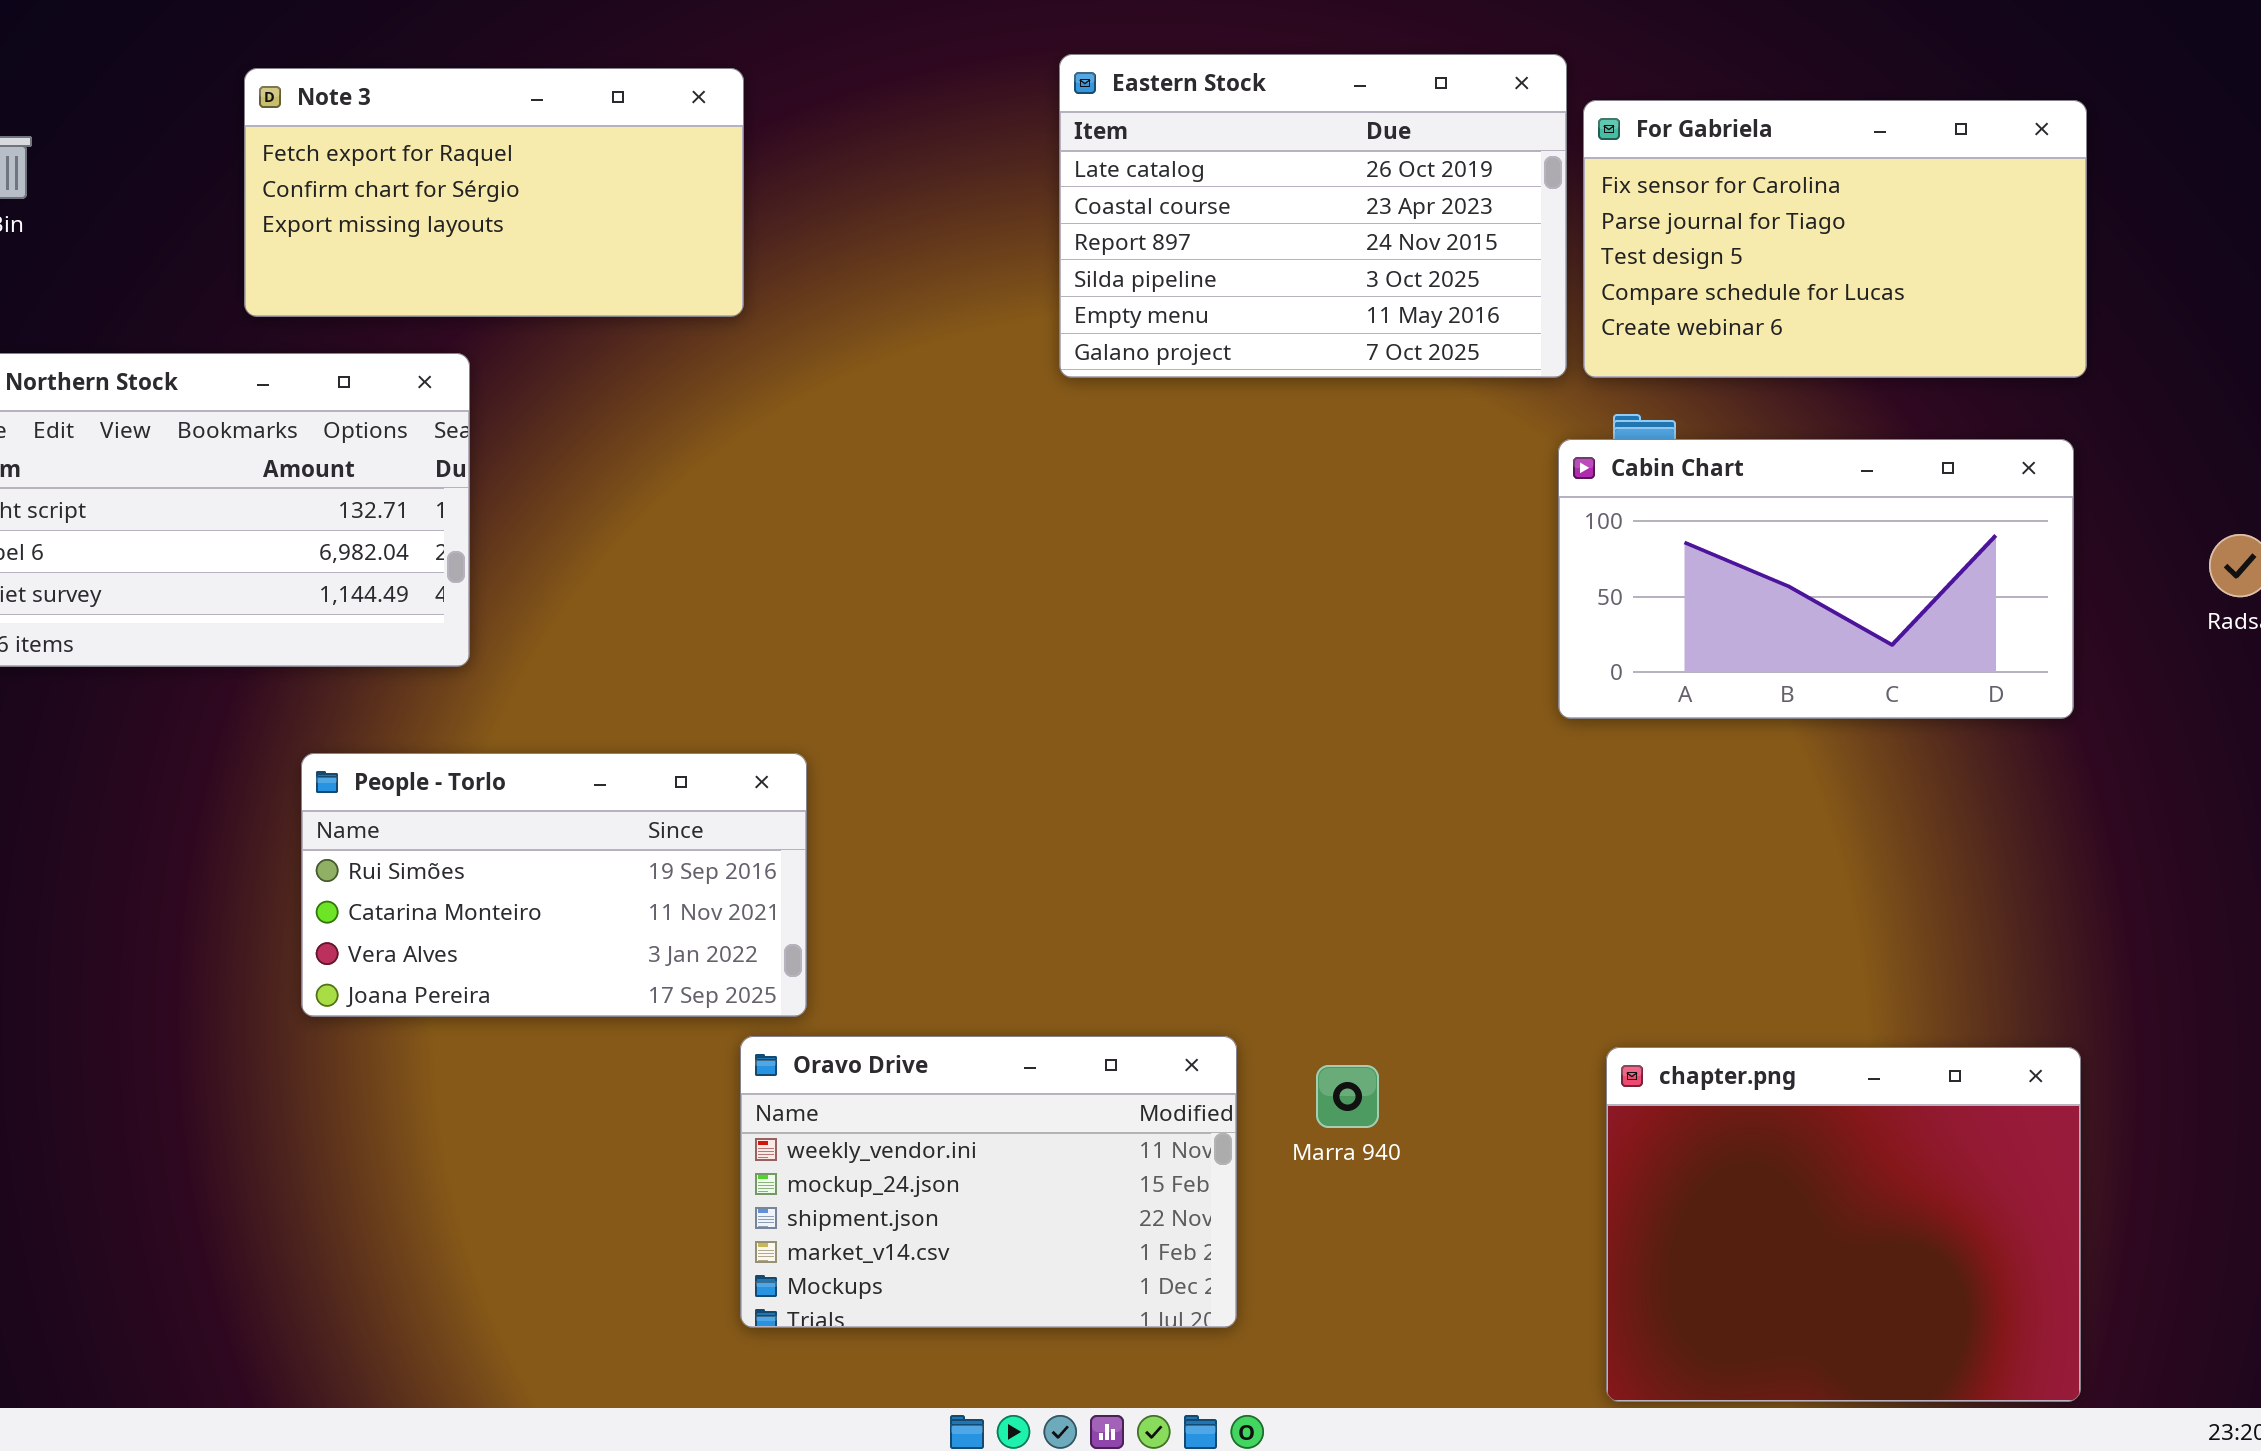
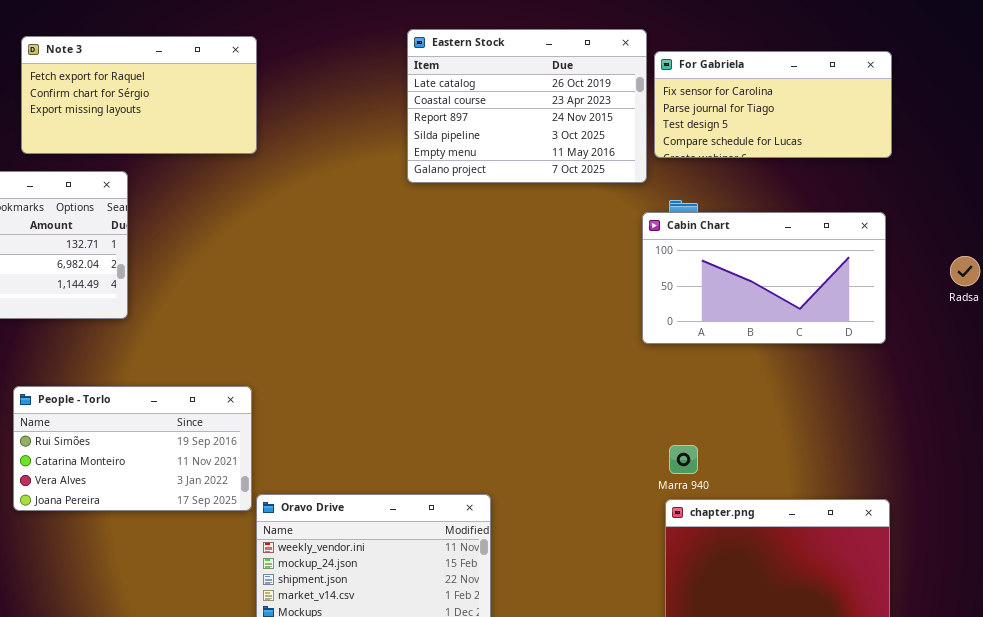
For Gabriela: [1583,100,2087,378] -> [654,51,892,158], resized
People - Torlo: [301,753,807,1017] -> [13,386,252,511], moved
Marra 940: [1316,1065,1379,1128] -> [669,445,698,474], moved

